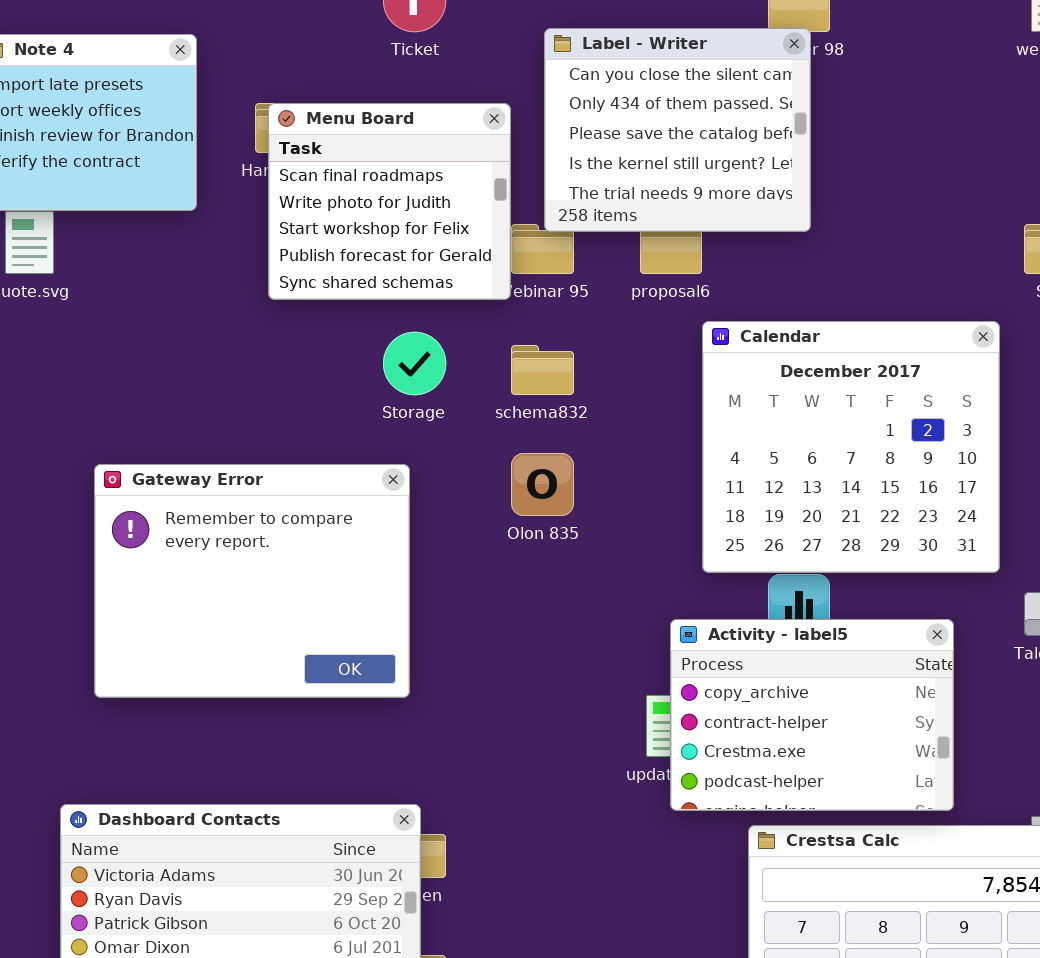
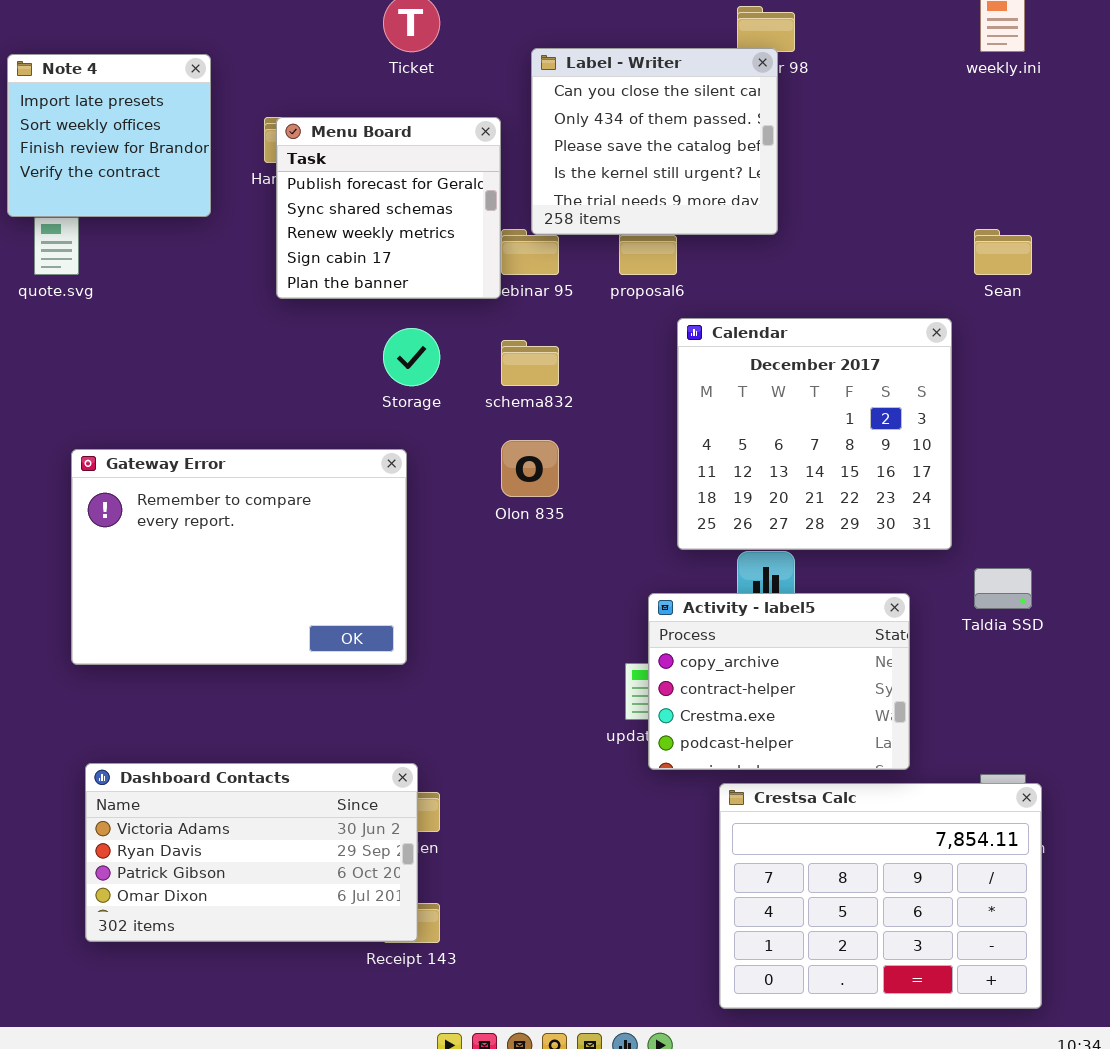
Menu Board: [268,103,511,300] -> [276,117,501,299], scrolled down 3 rows
Gateway Error: [94,464,410,698] -> [71,449,407,665], resized

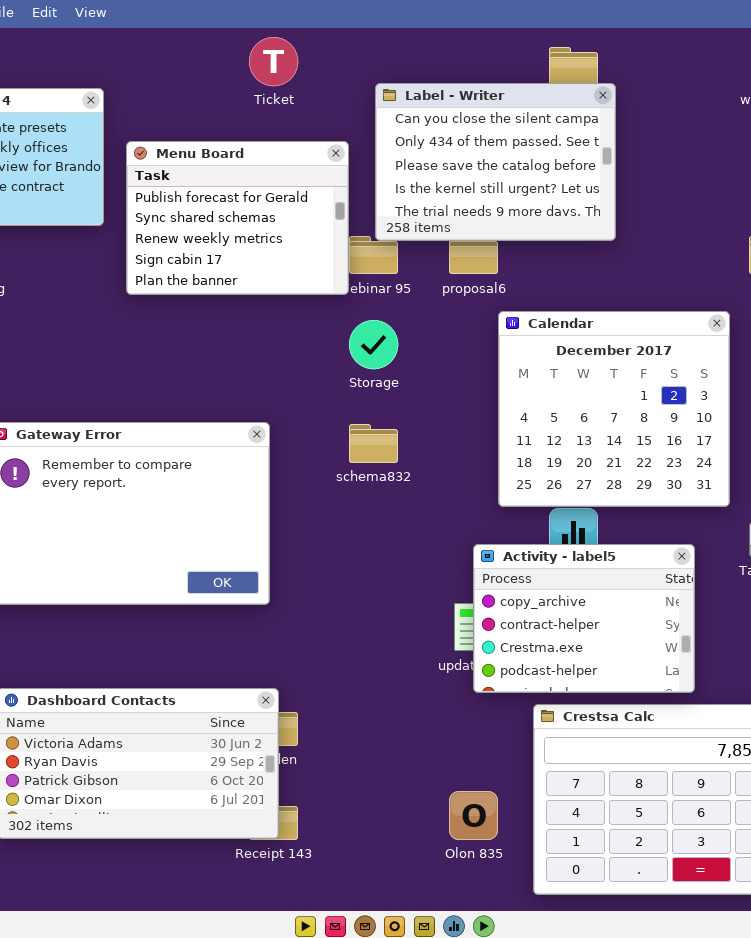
Label - Writer: [531,48,778,235] -> [375,83,616,241], resized
Menu Board: [276,117,501,299] -> [126,141,349,295], resized
Storage: [383,328,440,386] -> [349,320,398,369], moved
schema832: [501,340,559,386] -> [349,424,398,463], moved
Olon 835: [501,440,559,497] -> [449,791,498,840], moved

